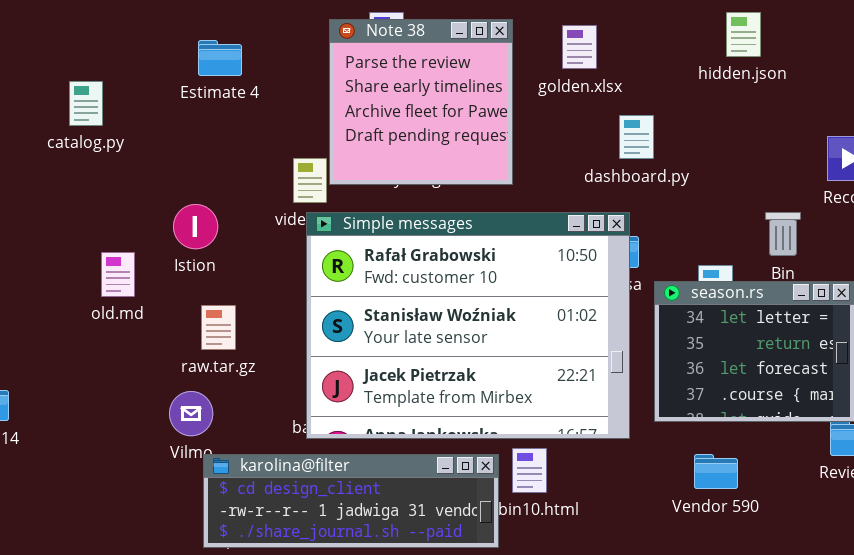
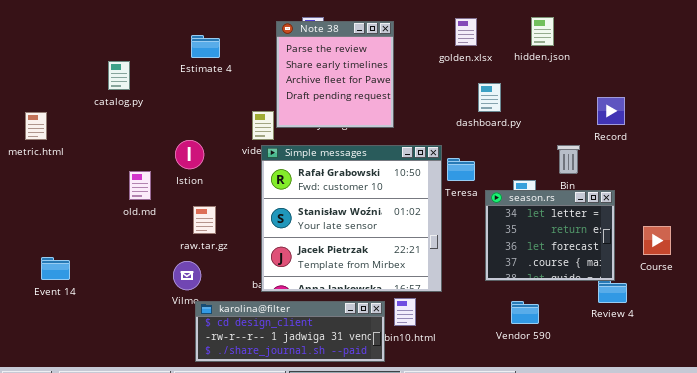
golden.xlsx: [562,25,597,69] -> [455,18,477,46], moved
dashboard.py: [619,115,654,159] -> [478,83,501,112], moved
Simple messages: [306,212,630,439] -> [261,145,442,292], resized

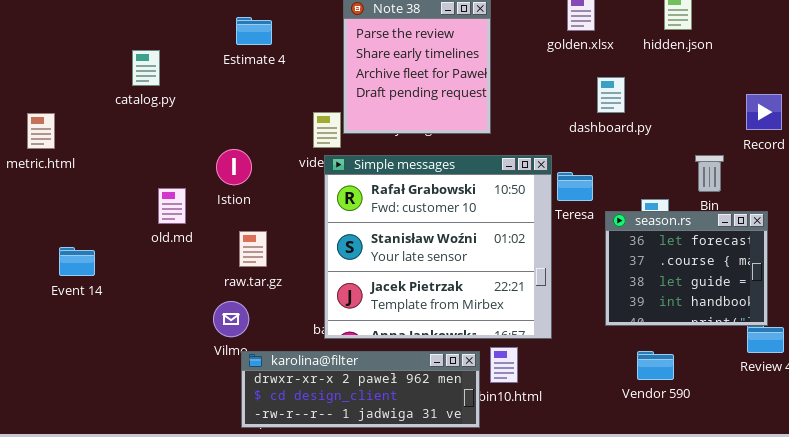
season.rs: [485,190,615,281] -> [605,211,768,326], scrolled down 2 rows
Event 14: [41,257,70,280] -> [59,247,95,276], moved
karolina@filter: [195,301,385,362] -> [241,351,480,428], scrolled up 1 row

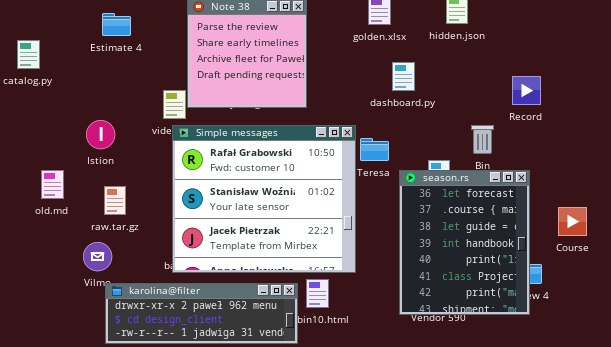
old.md: [158,188,186,224] -> [41,170,64,199], moved
season.rs: [605,211,768,326] -> [399,170,530,315], resized

